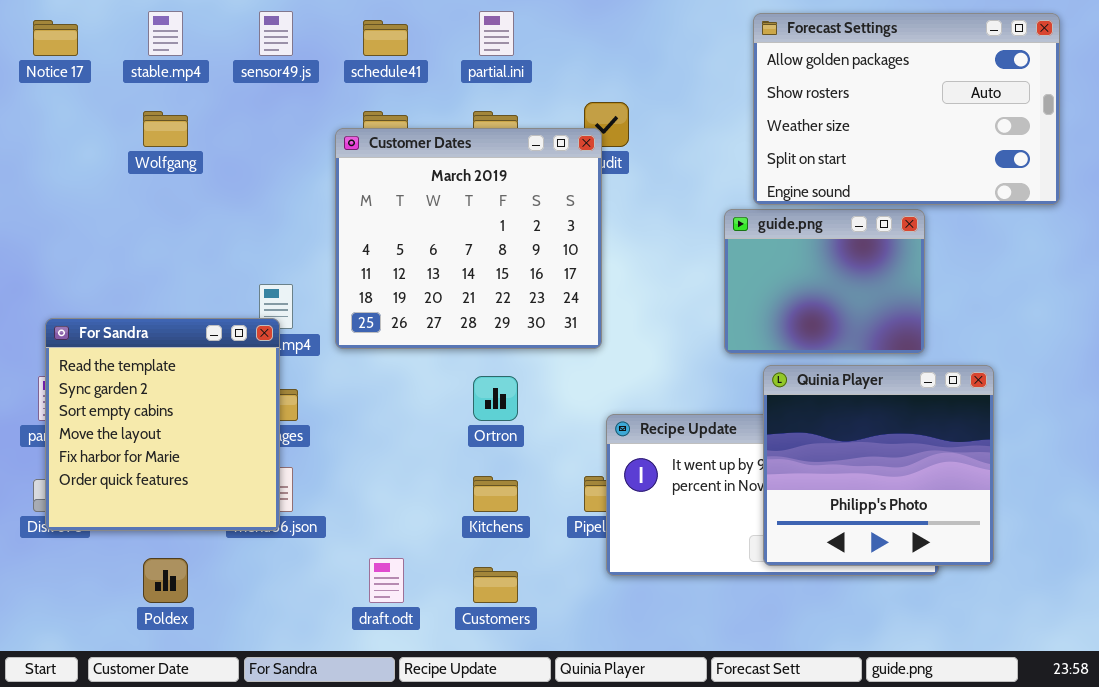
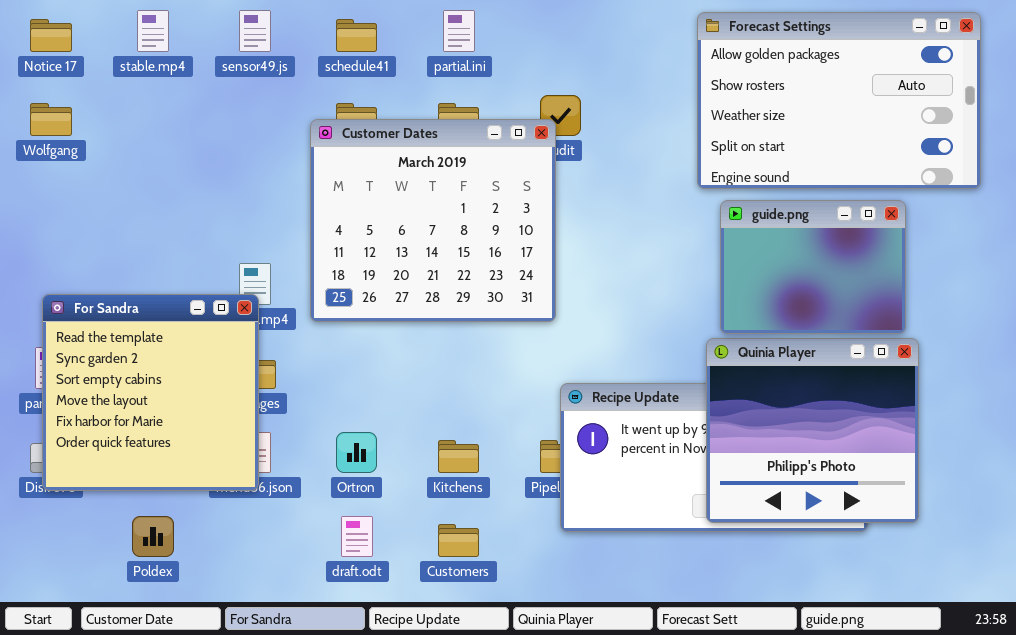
Wolfgang: [143,111,188,147] -> [30,103,72,136], moved
guide.png: [724,209,925,354] -> [720,200,906,334], moved
Ortron: [473,376,518,421] -> [336,432,377,473], moved

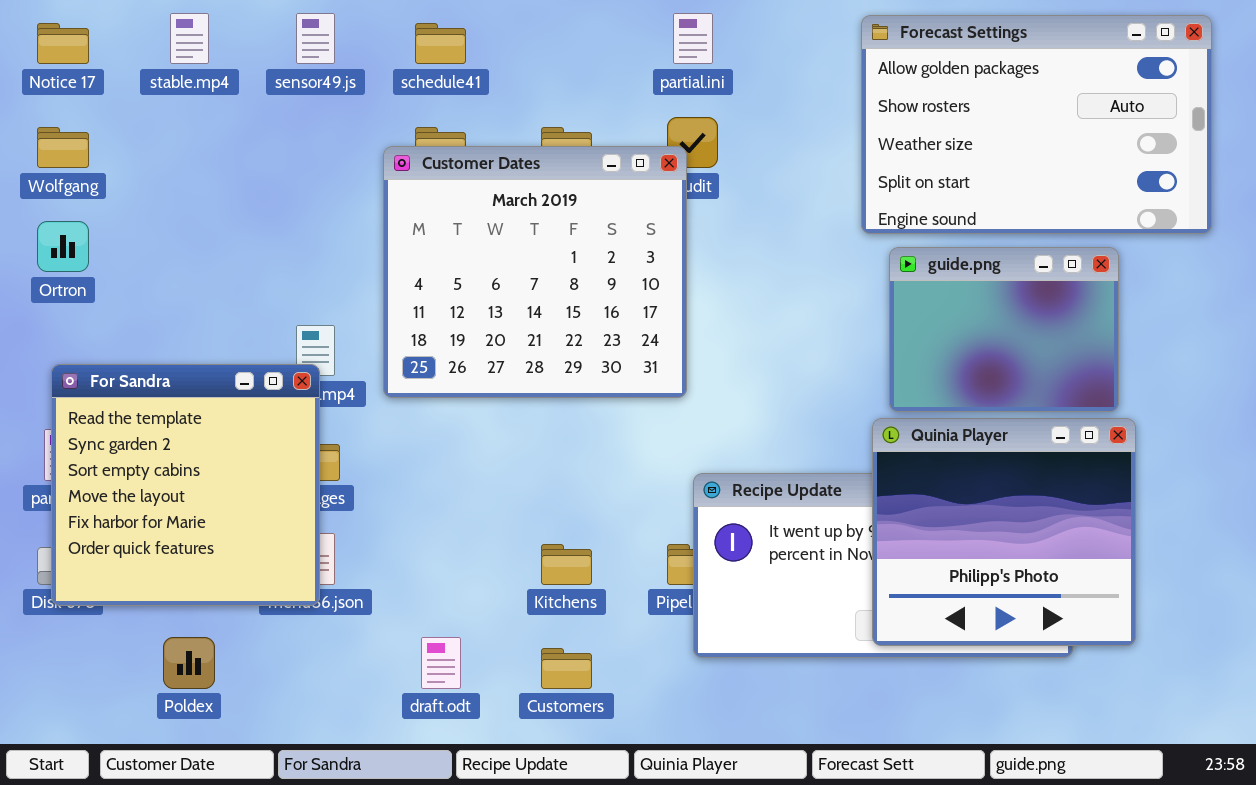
partial.ini: [443,10,475,52] -> [673,13,713,64], moved
Ortron: [336,432,377,473] -> [37,221,89,272], moved

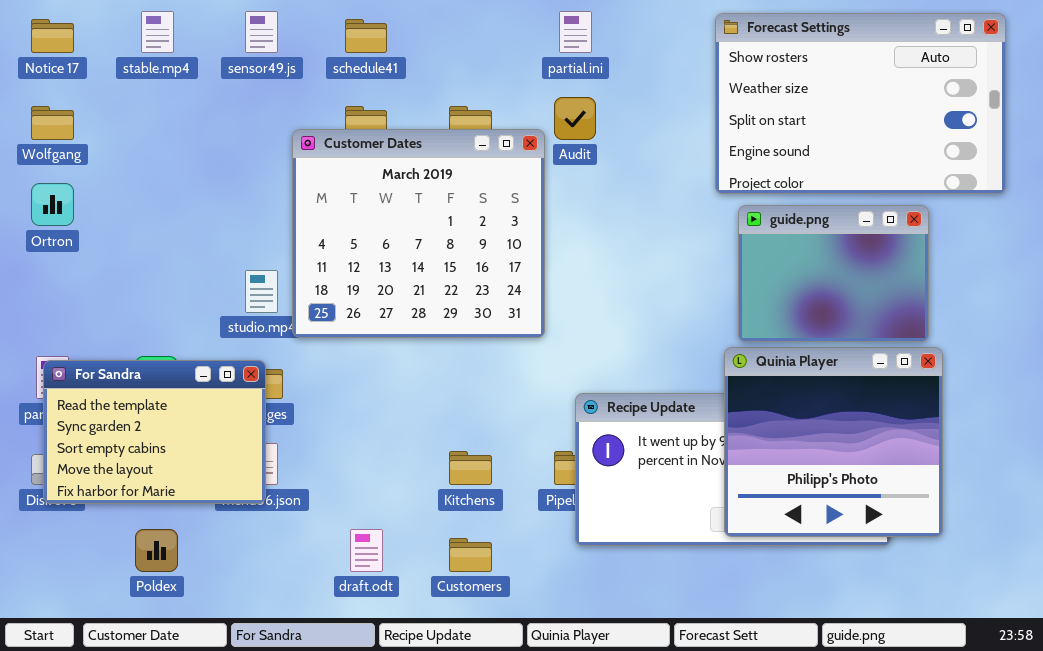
Forecast Settings: [861,15,1212,234] -> [715,13,1006,194], scrolled down 1 row
Customer Dates: [383,146,687,398] -> [292,129,545,338], moved
For Sandra: [51,364,320,606] -> [43,360,266,504], resized

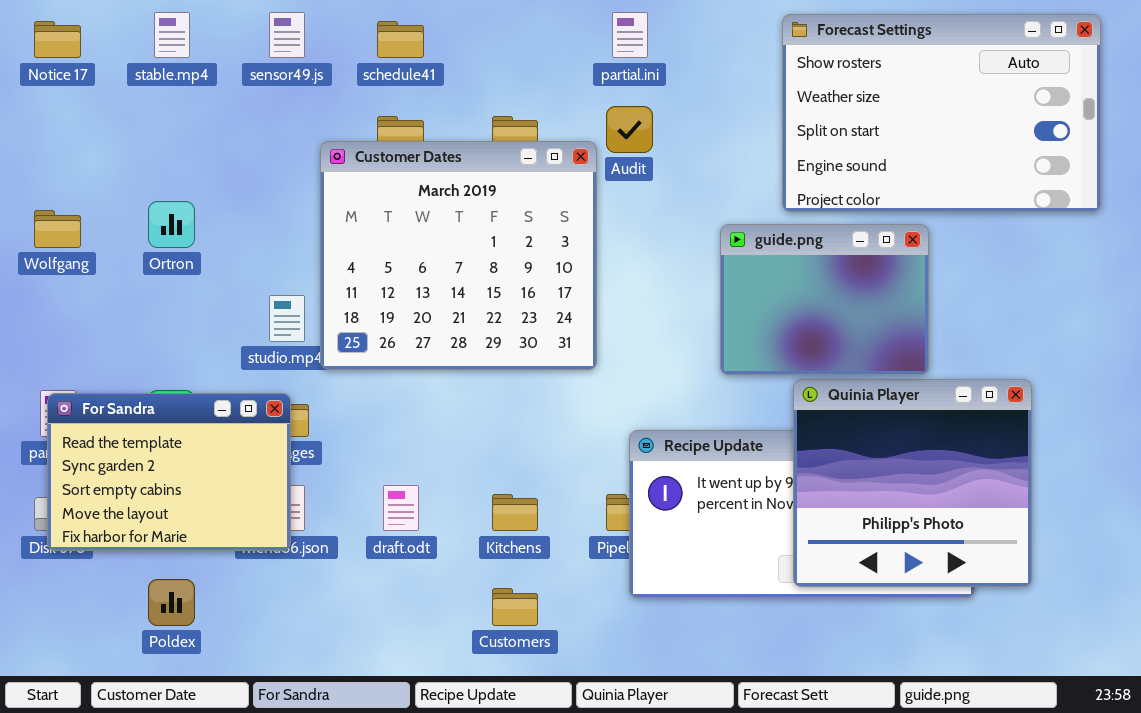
Wolfgang: [31,106,74,140] -> [34,210,81,248], moved
Ortron: [31,183,74,226] -> [148,201,195,248], moved
guide.png: [738,205,929,342] -> [720,224,929,375], moved
draft.odt: [350,529,383,572] -> [383,485,419,531], moved

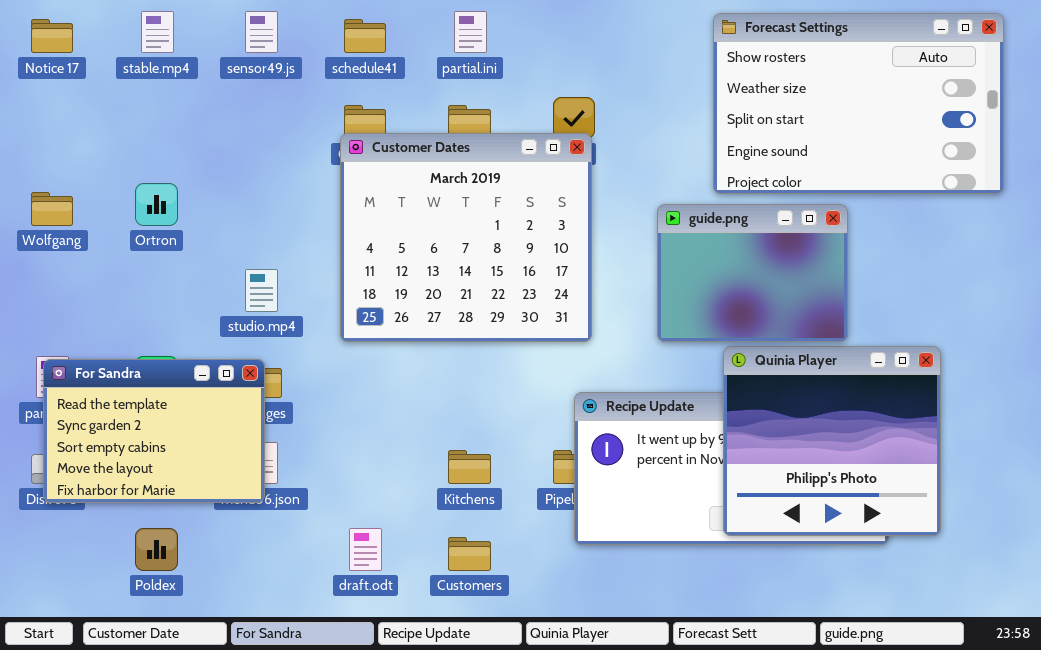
partial.ini: [612,12,648,58] -> [454,11,487,53], moved
Customer Dates: [320,141,597,370] -> [340,133,592,342], moved
draft.odt: [383,485,419,531] -> [349,528,382,571], moved

